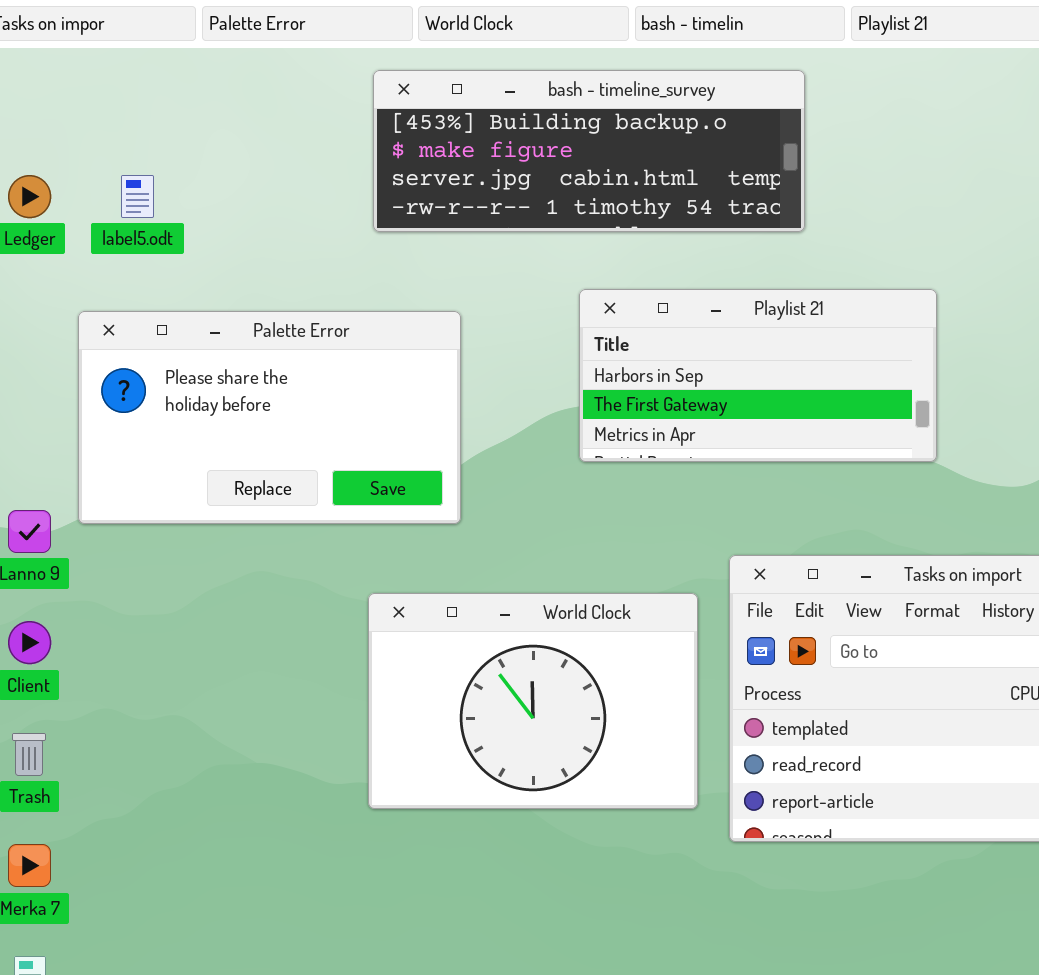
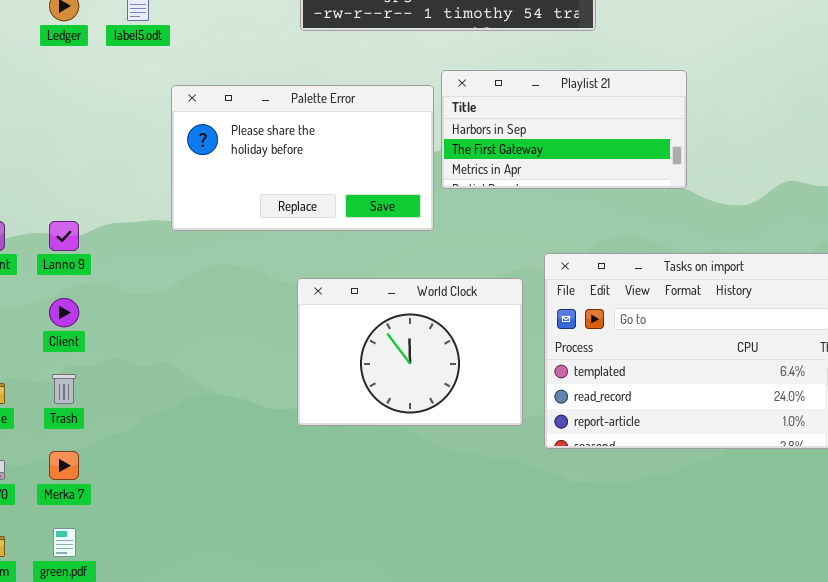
Palette Error: [78,311,461,524] -> [171,85,434,231], moved

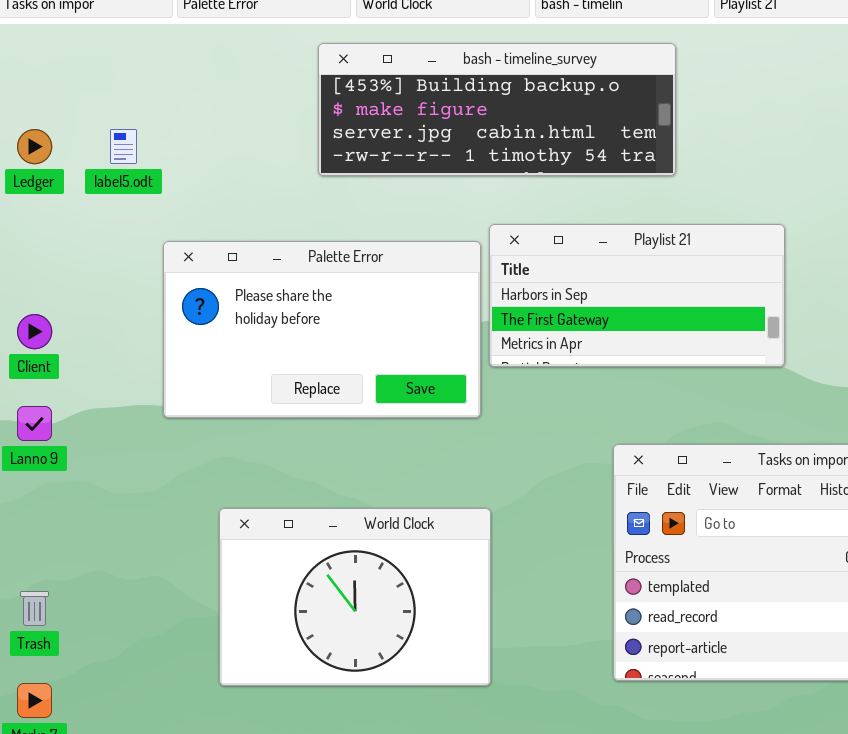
World Clock: [297,278,523,426] -> [219,508,491,686], moved
Client: [49,298,79,327] -> [17,314,52,349], moved

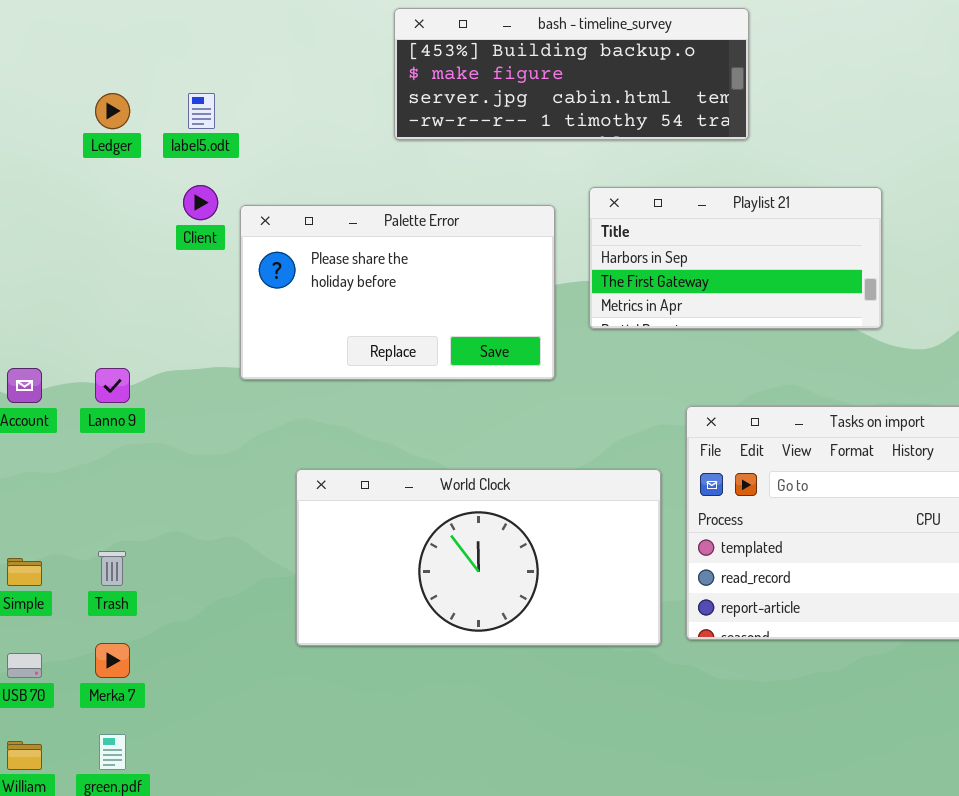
Playlist 21: [489,224,785,367] -> [589,187,882,329], moved
Client: [17,314,52,349] -> [183,185,218,220], moved
World Clock: [219,508,491,686] -> [296,469,661,646], resized

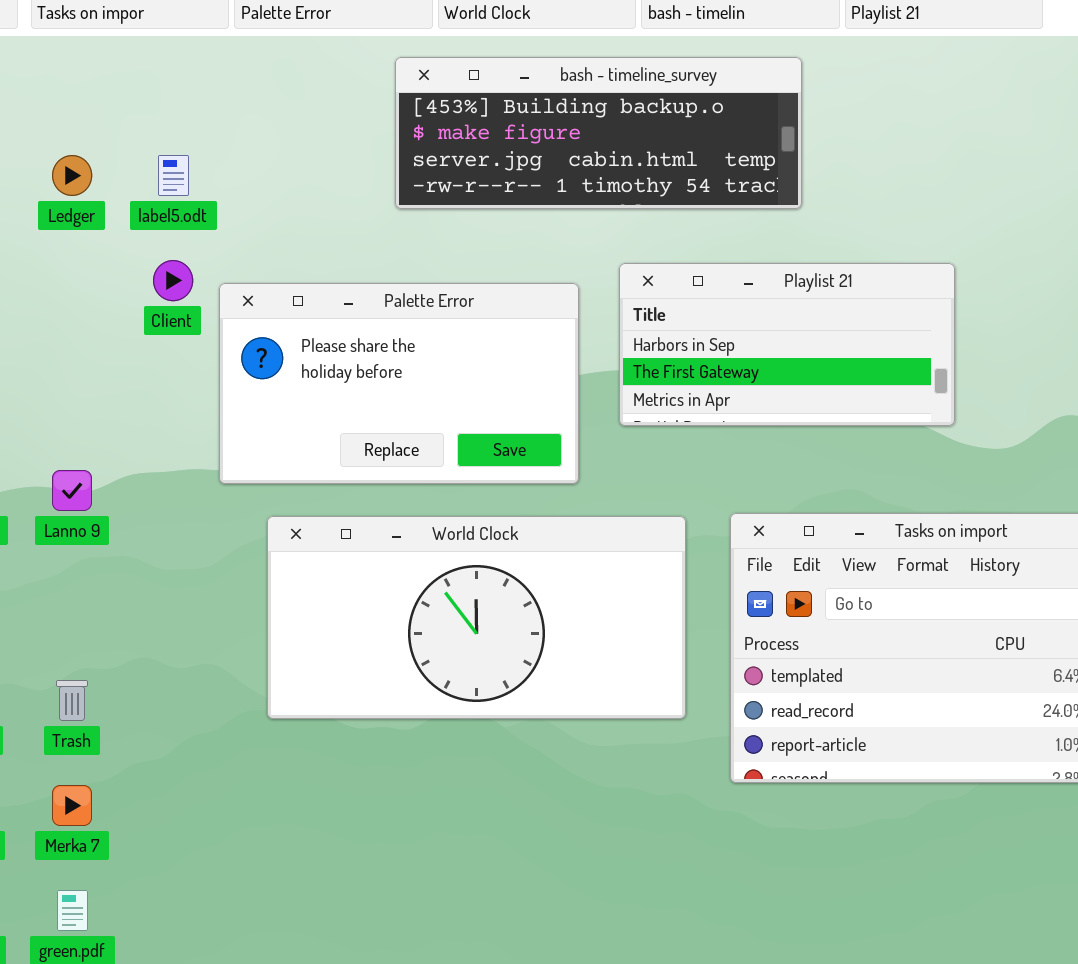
World Clock: [296,469,661,646] -> [267,516,686,719], moved

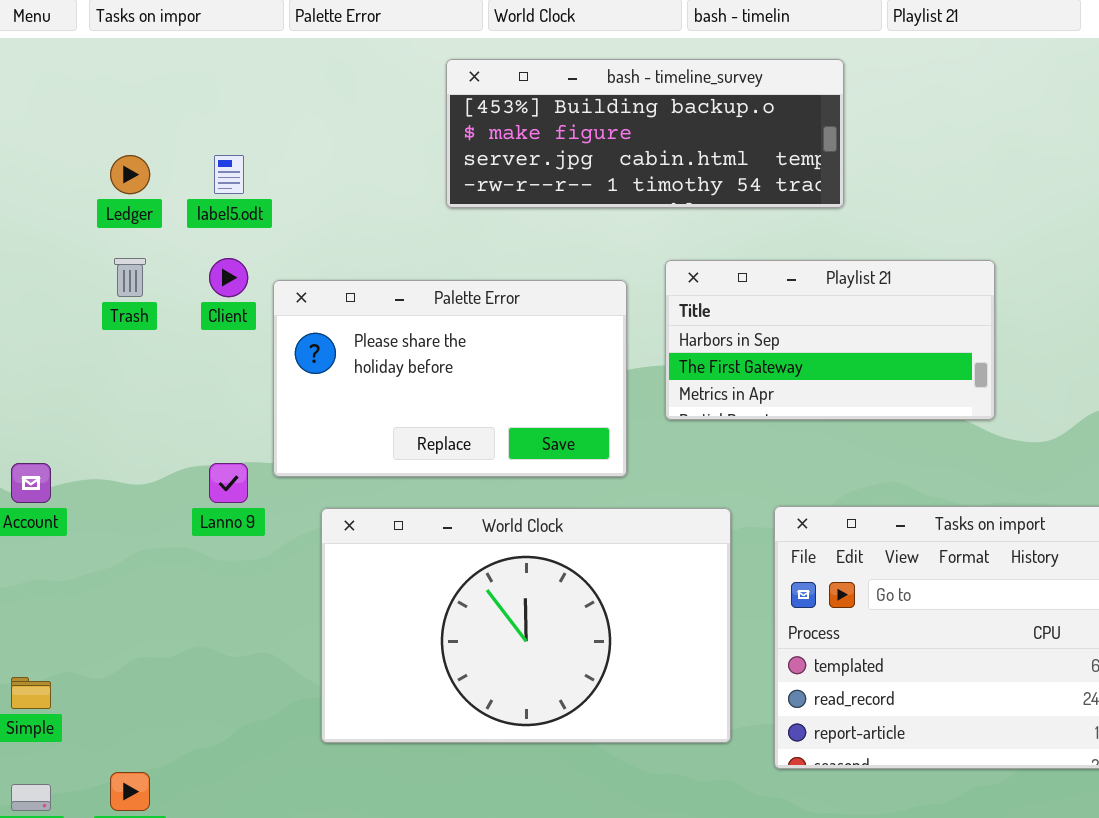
Lanno 9: [52,470,92,511] -> [209,463,248,503], moved
World Clock: [267,516,686,719] -> [321,508,731,743], resized
Trash: [56,680,88,721] -> [114,258,146,297], moved

